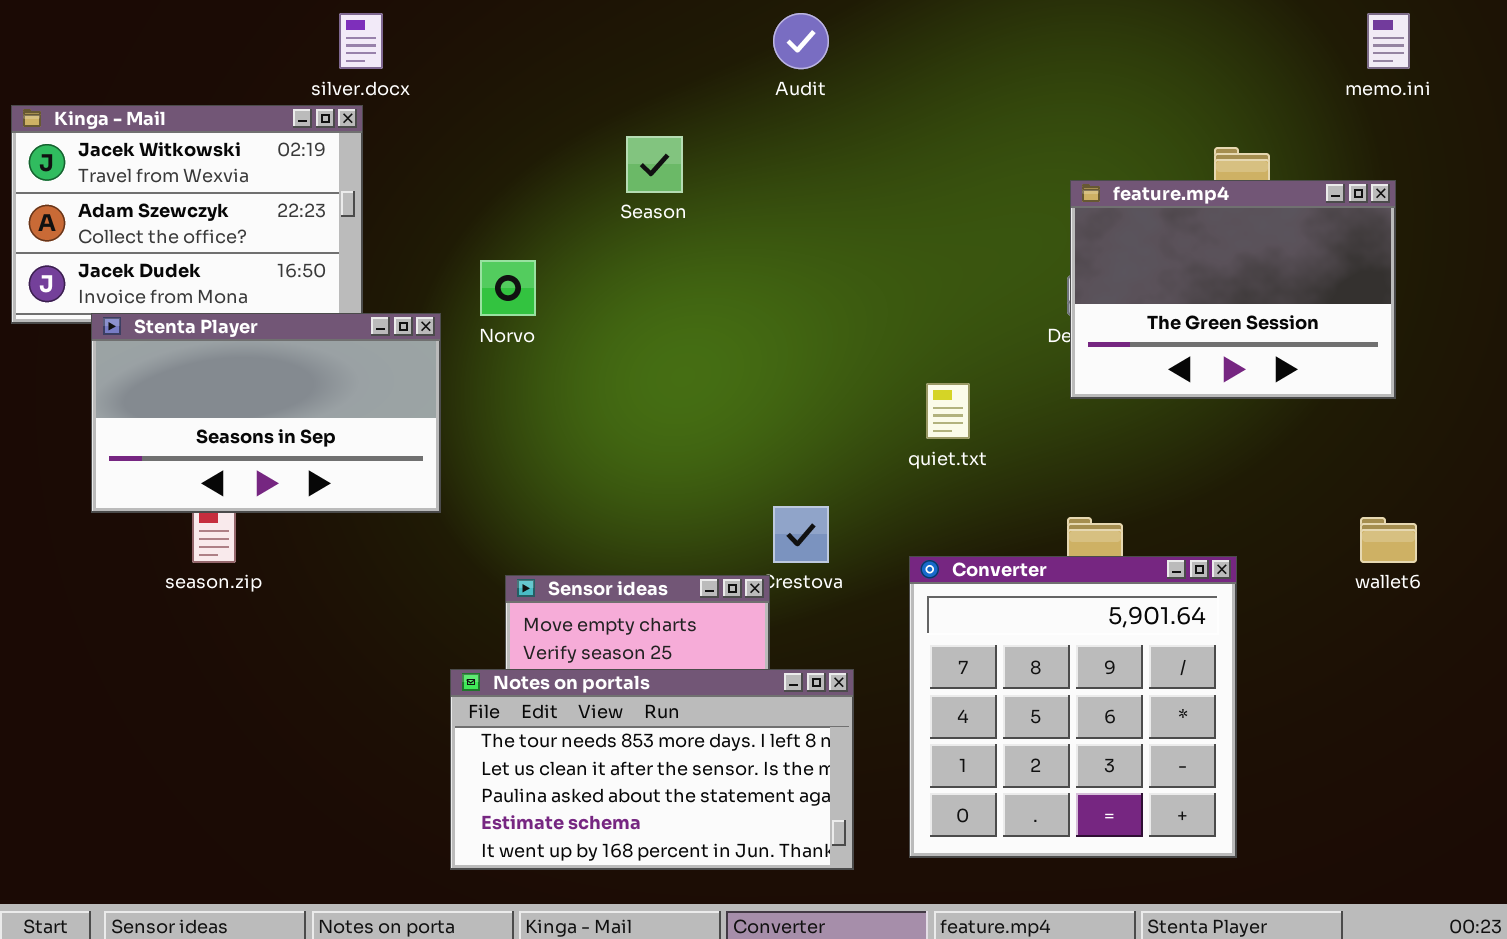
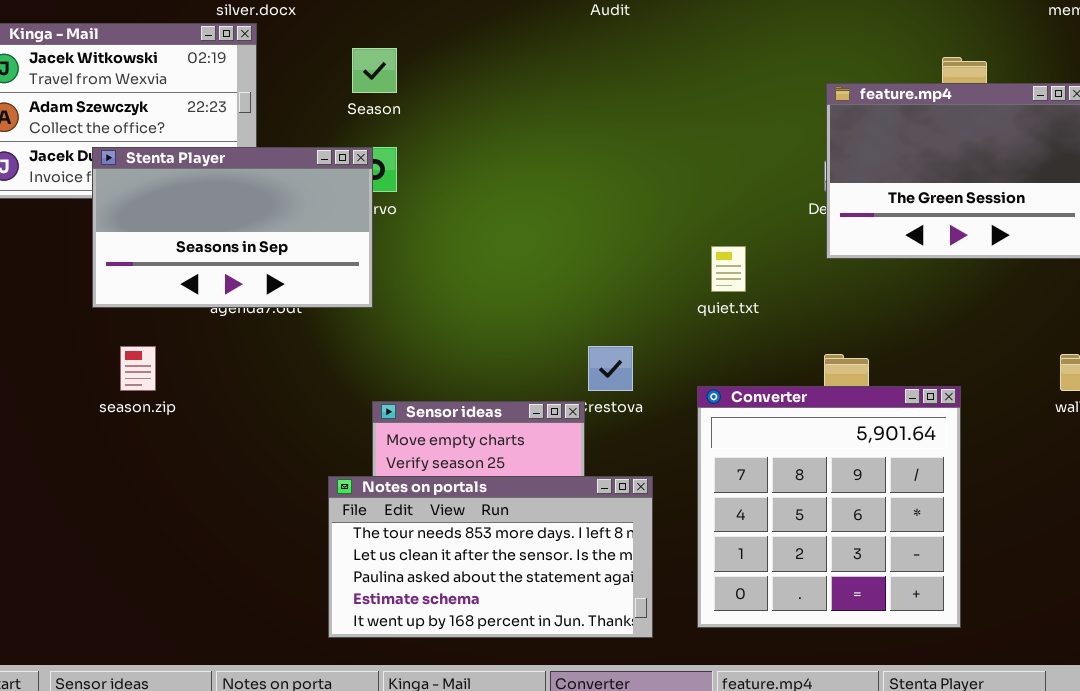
Season: [626,136,683,193] -> [352,48,397,93], moved
Stenta Player: [91,313,441,513] -> [92,147,373,308], moved

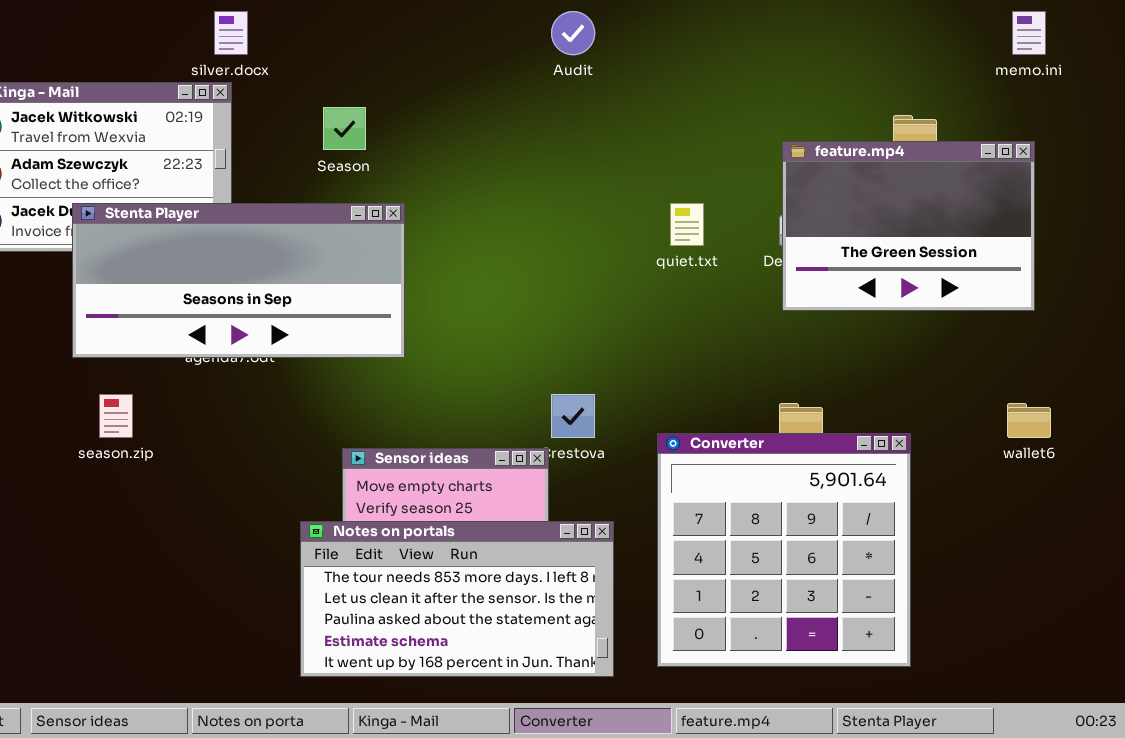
Stenta Player: [92,147,373,308] -> [72,203,405,358], resized
quiet.txt: [711,246,746,292] -> [670,203,704,246], moved

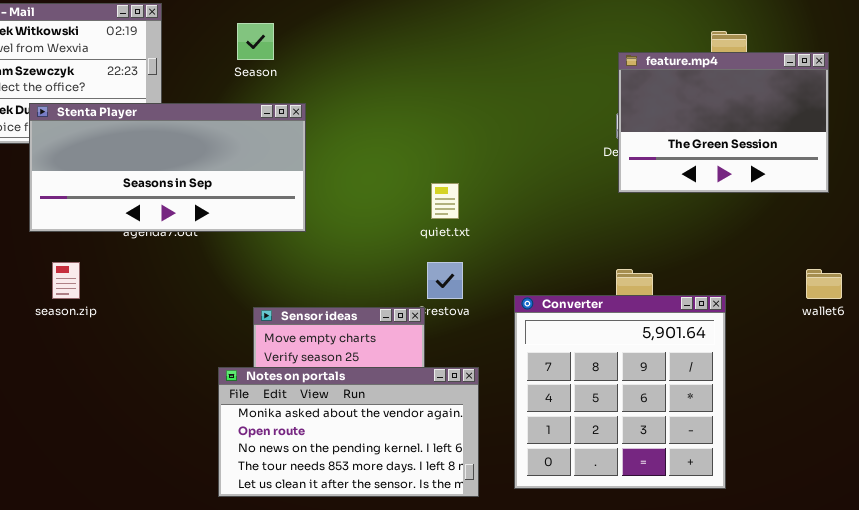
quiet.txt: [670,203,704,246] -> [431,183,459,219], moved
Notes on portals: [300,521,614,677] -> [218,367,479,497], scrolled up 3 rows

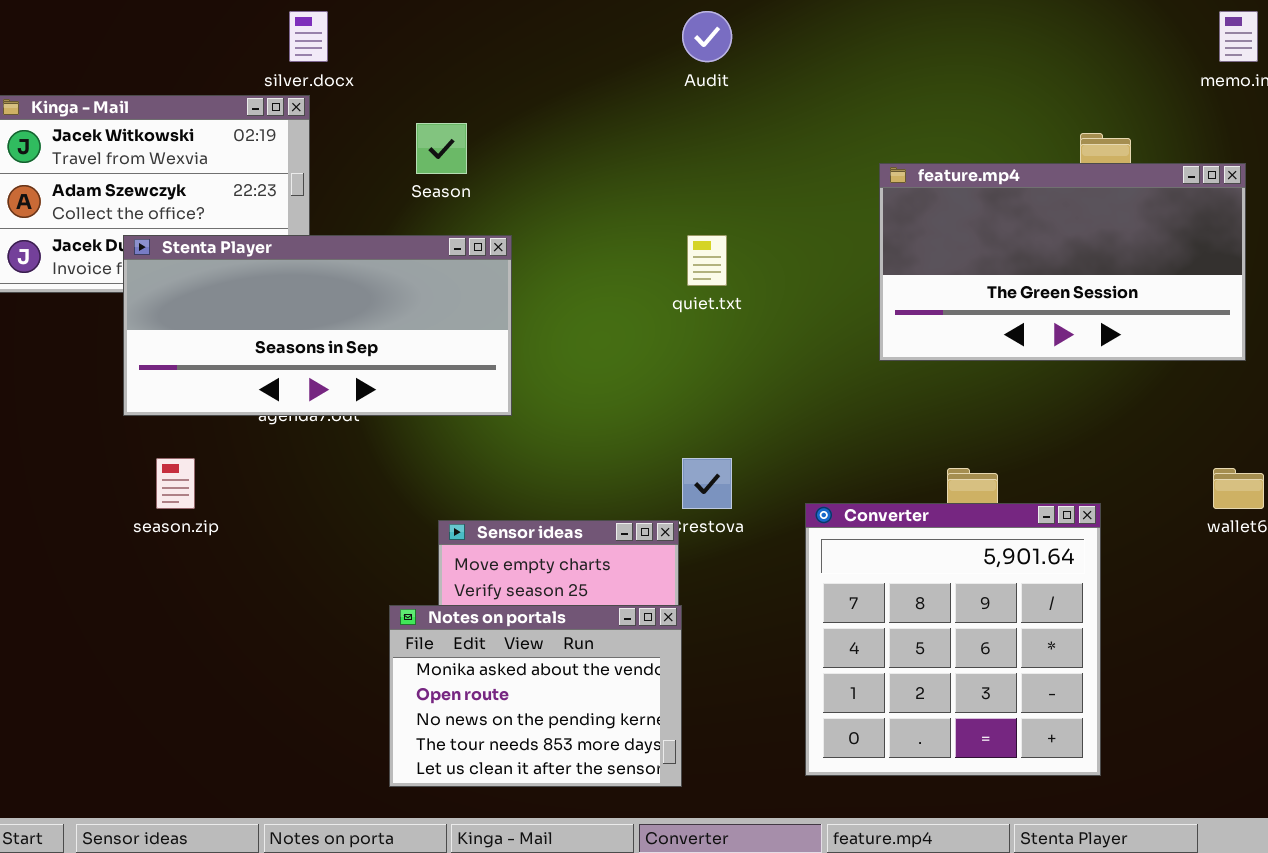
feature.mp4: [618,52,829,193] -> [879,163,1246,361], resized
quiet.txt: [431,183,459,219] -> [687,235,727,286], moved
Notes on portals: [218,367,479,497] -> [389,605,682,787], resized

